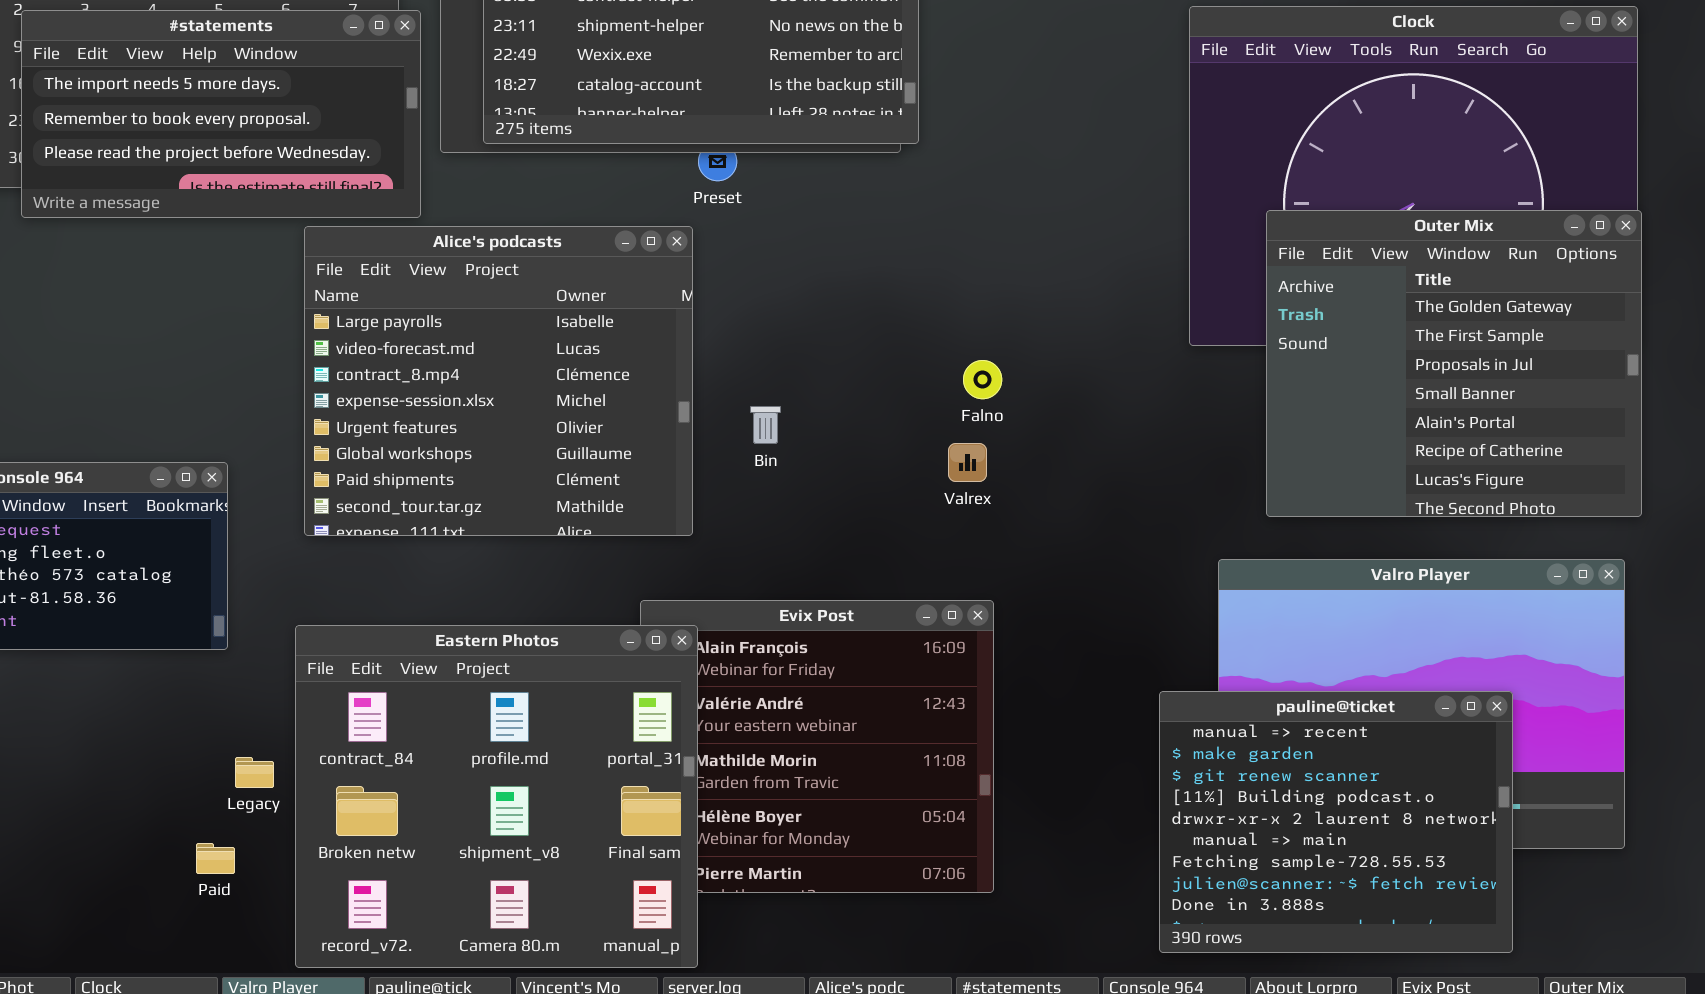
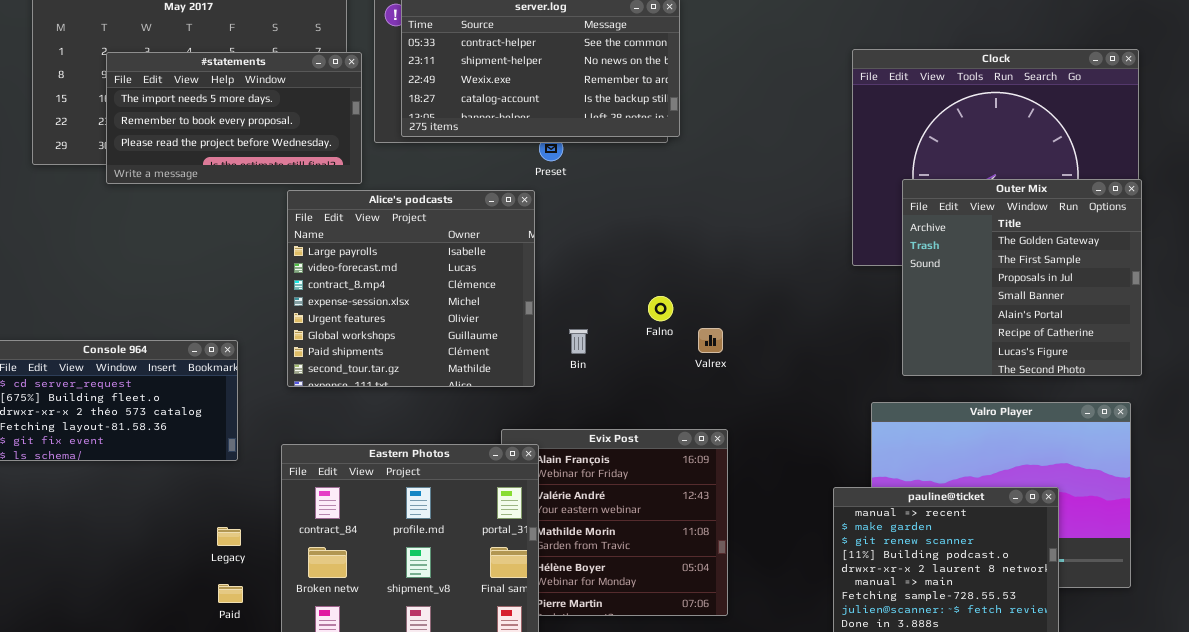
Falno: [963,360,1002,399] -> [648,296,673,321], moved
Bin: [750,406,781,444] -> [569,329,588,354], moved
Legacy: [235,757,274,788] -> [217,527,241,546], moved

